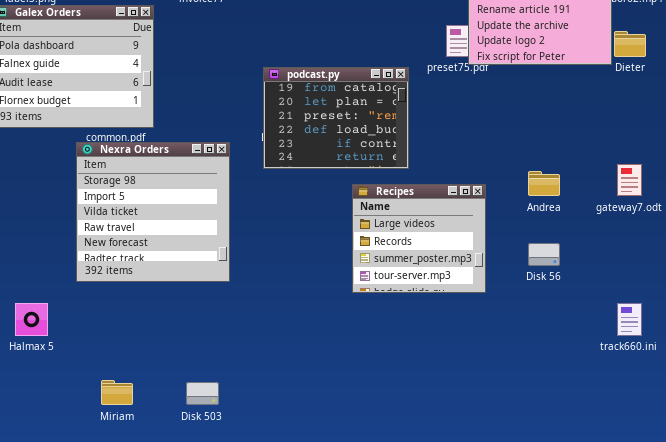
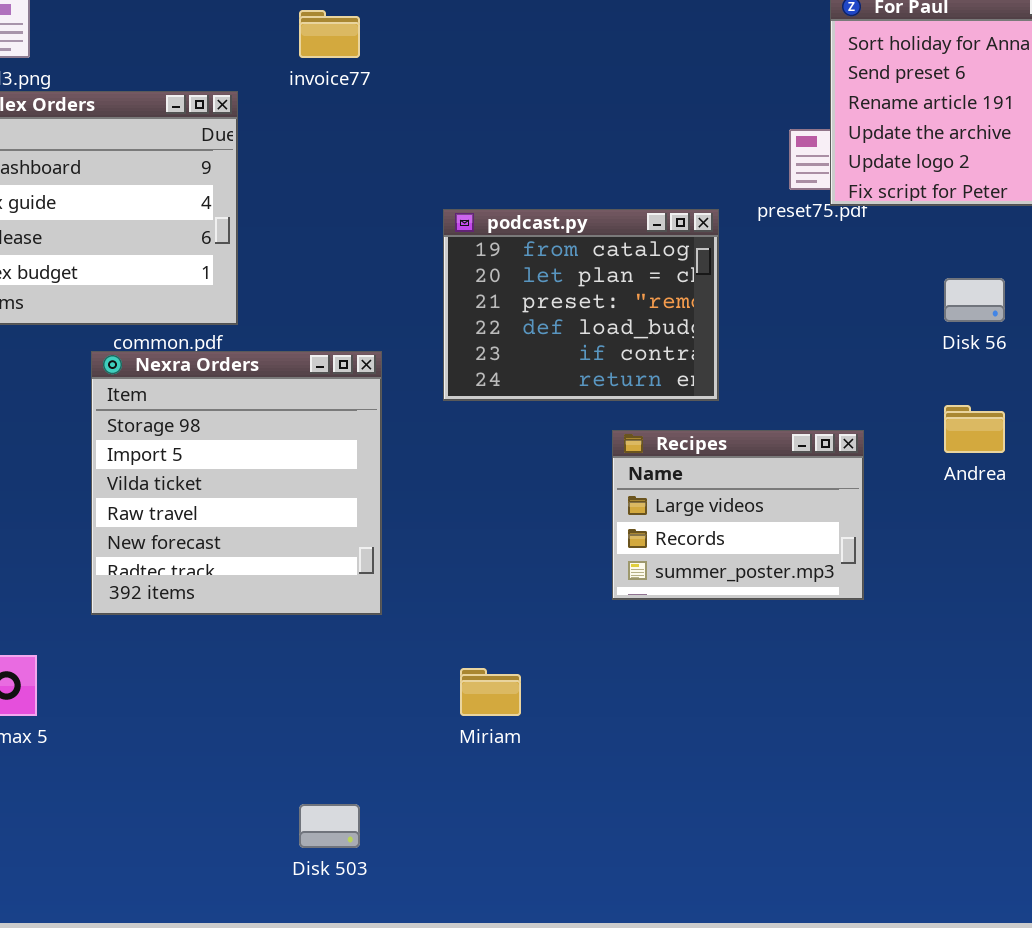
Recipes: [352,184,486,293] -> [612,430,864,600], resized
Disk 56: [528,243,560,266] -> [944,278,1005,322], moved
Miriam: [101,380,133,405] -> [460,668,521,716], moved

